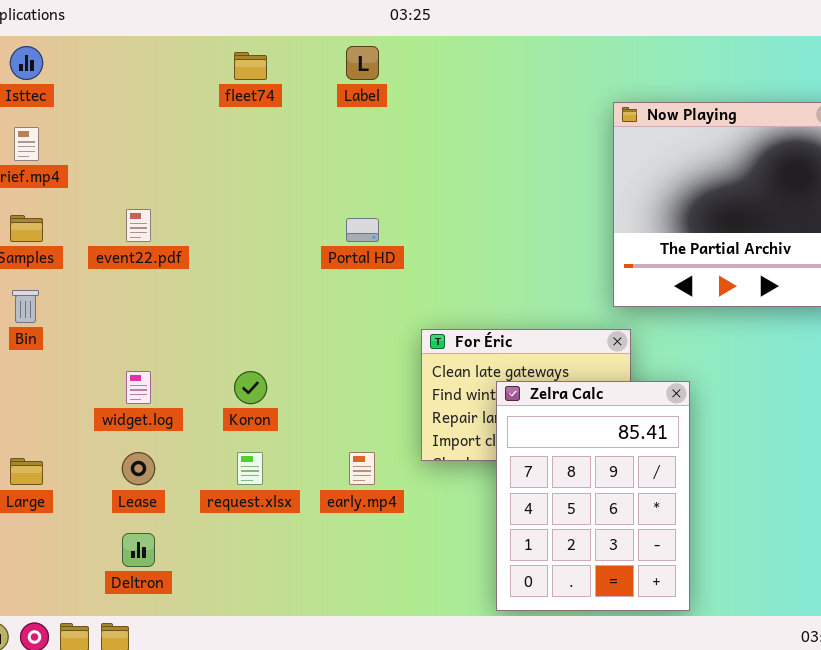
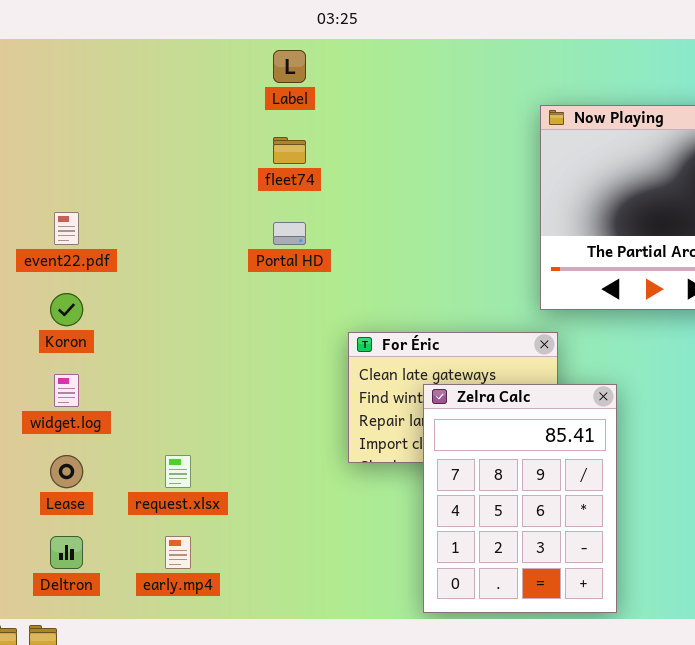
fleet74: [234,52,267,80] -> [273,137,306,164], moved
Koron: [234,371,267,404] -> [50,293,83,326], moved
early.mp4: [349,452,375,485] -> [165,536,191,569], moved

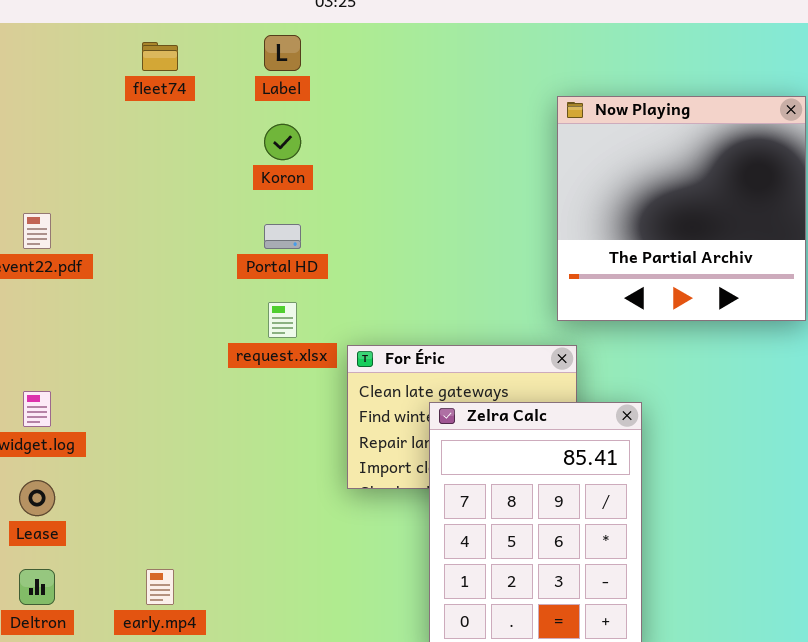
fleet74: [273,137,306,164] -> [142,42,178,71], moved
Koron: [50,293,83,326] -> [264,124,301,160], moved
request.xlsx: [165,455,191,488] -> [268,302,297,338], moved

